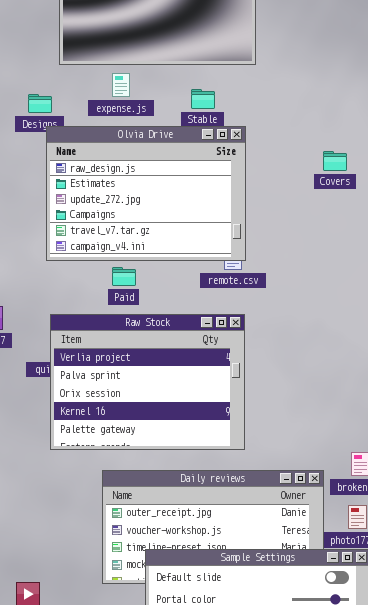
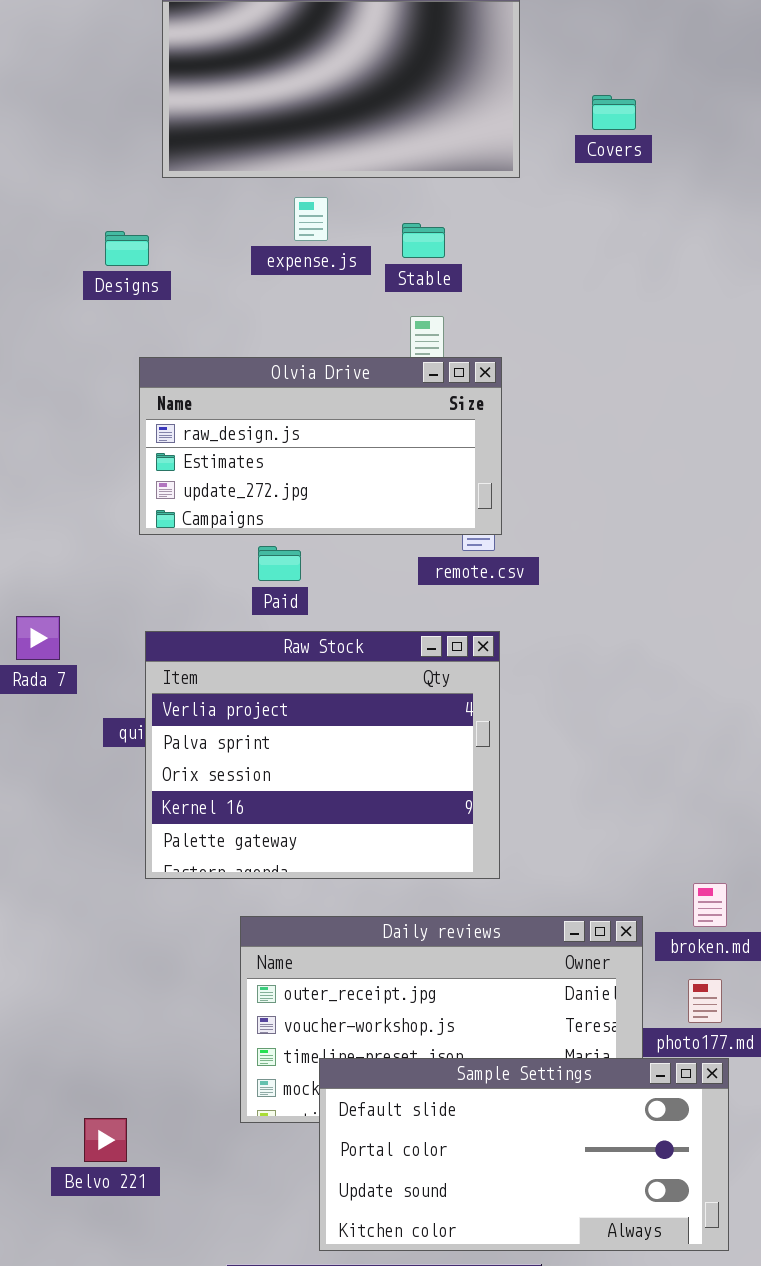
expense.js: [112,73,130,97] -> [294,197,328,241], moved
Olvia Drive: [46,126,246,261] -> [139,357,502,535], resized
Covers: [323,151,347,171] -> [592,95,636,130], moved

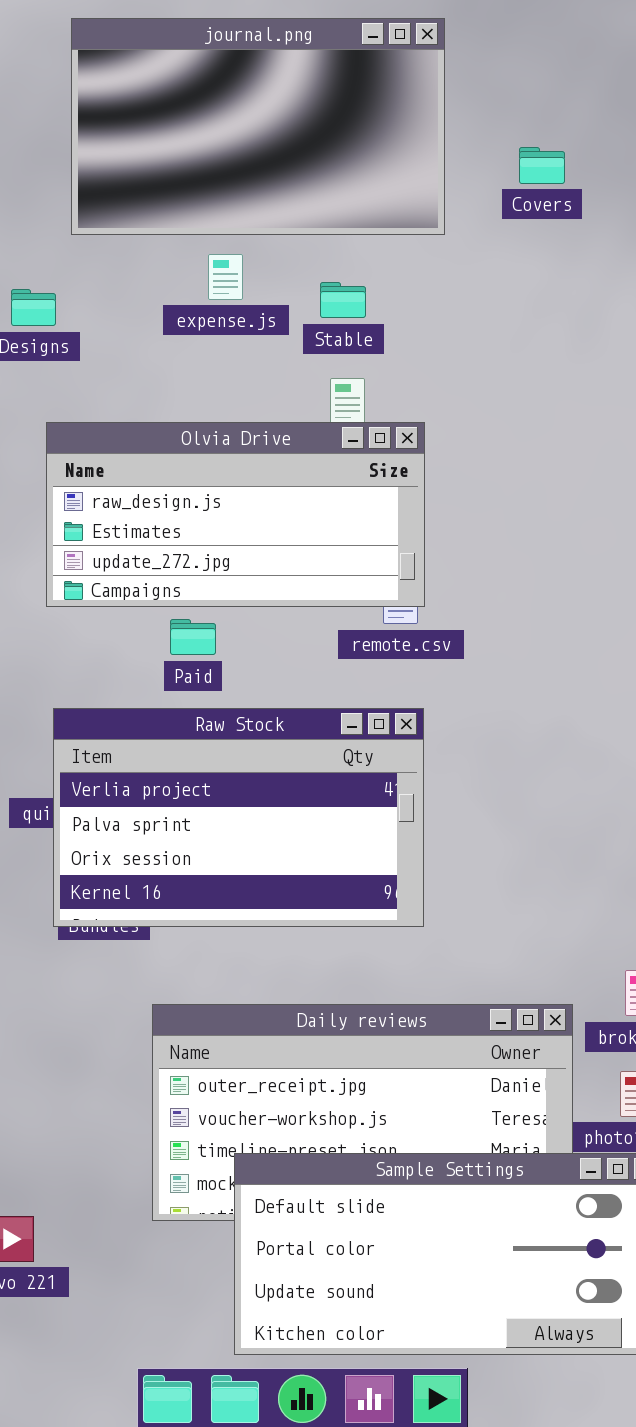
Raw Stock: [145,631,500,879] -> [53,708,424,927], resized

